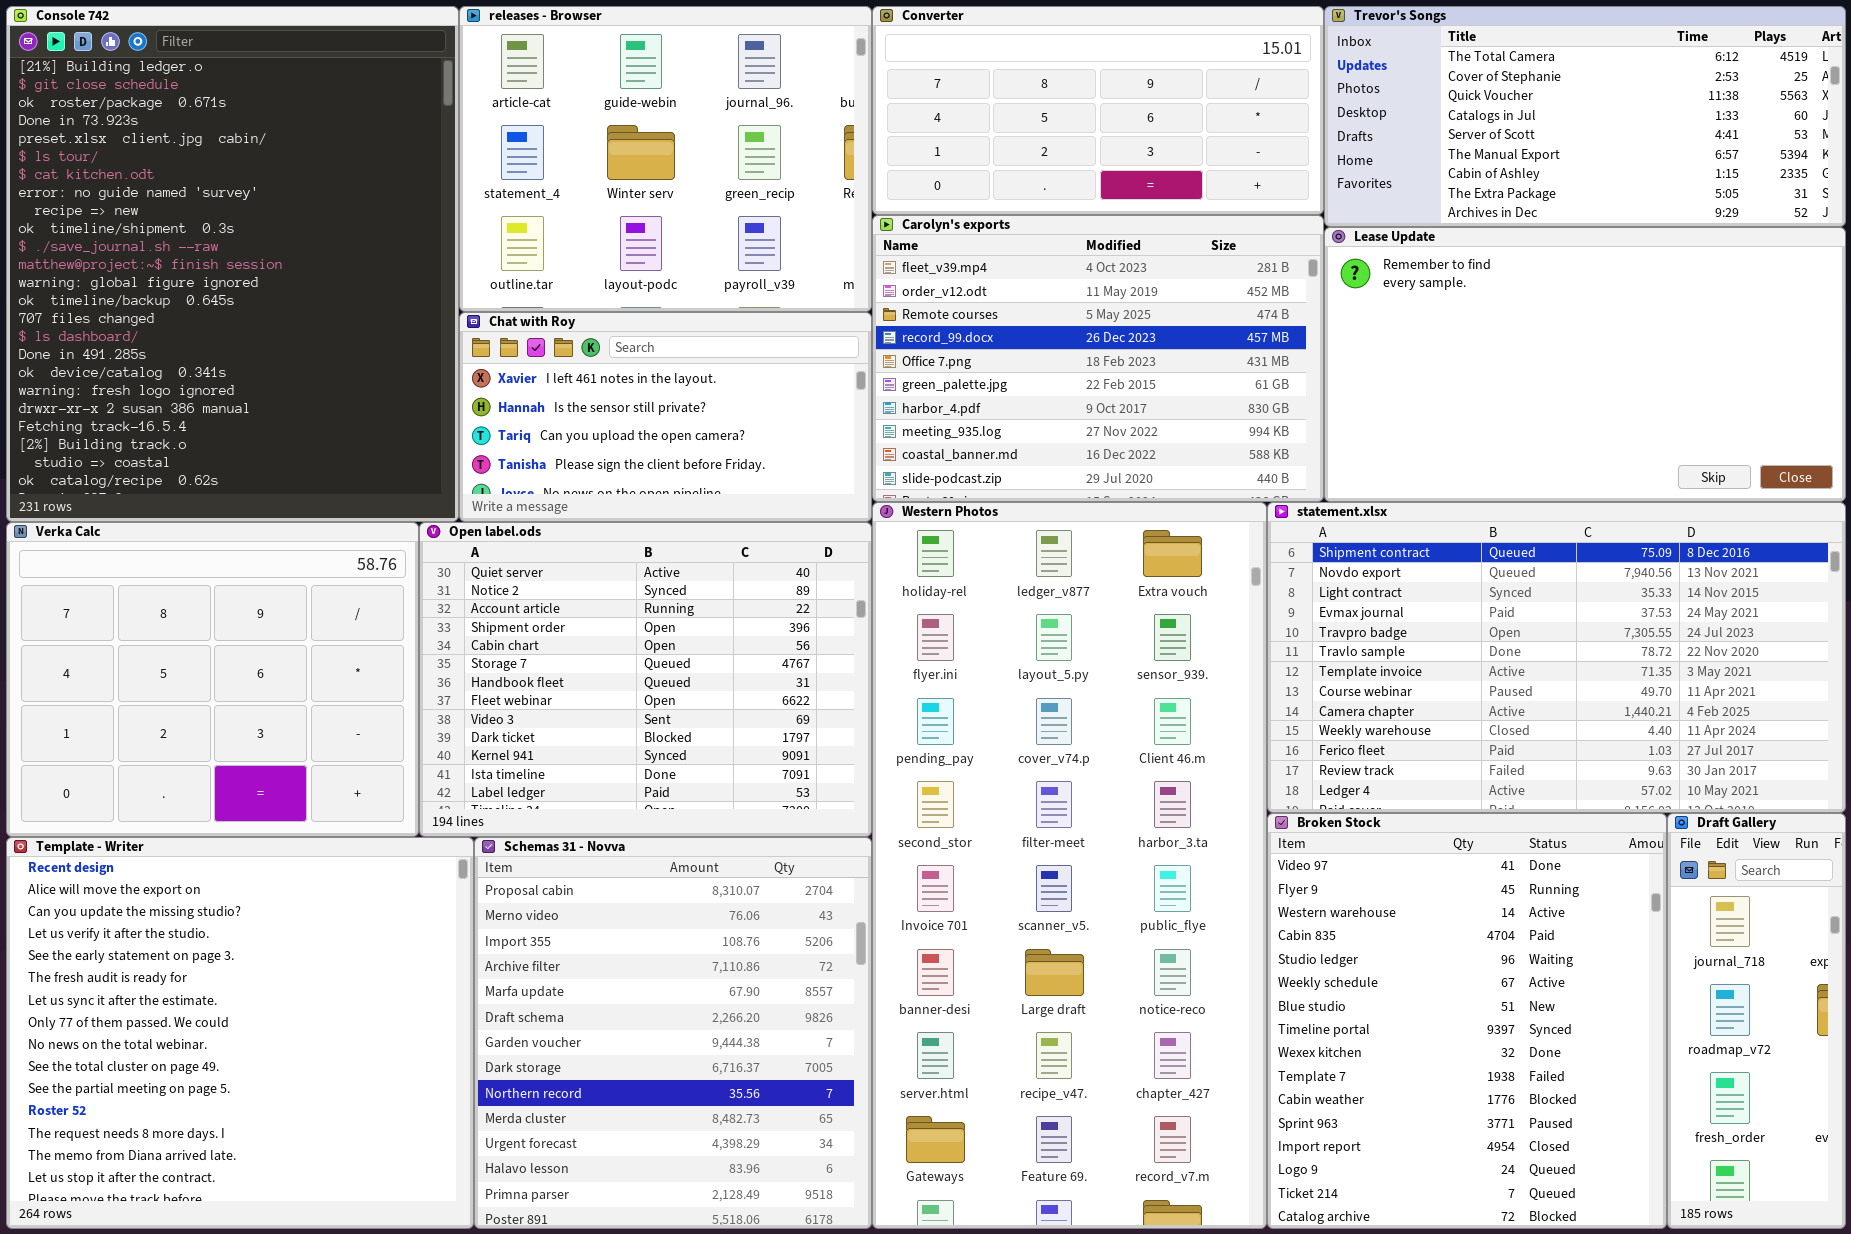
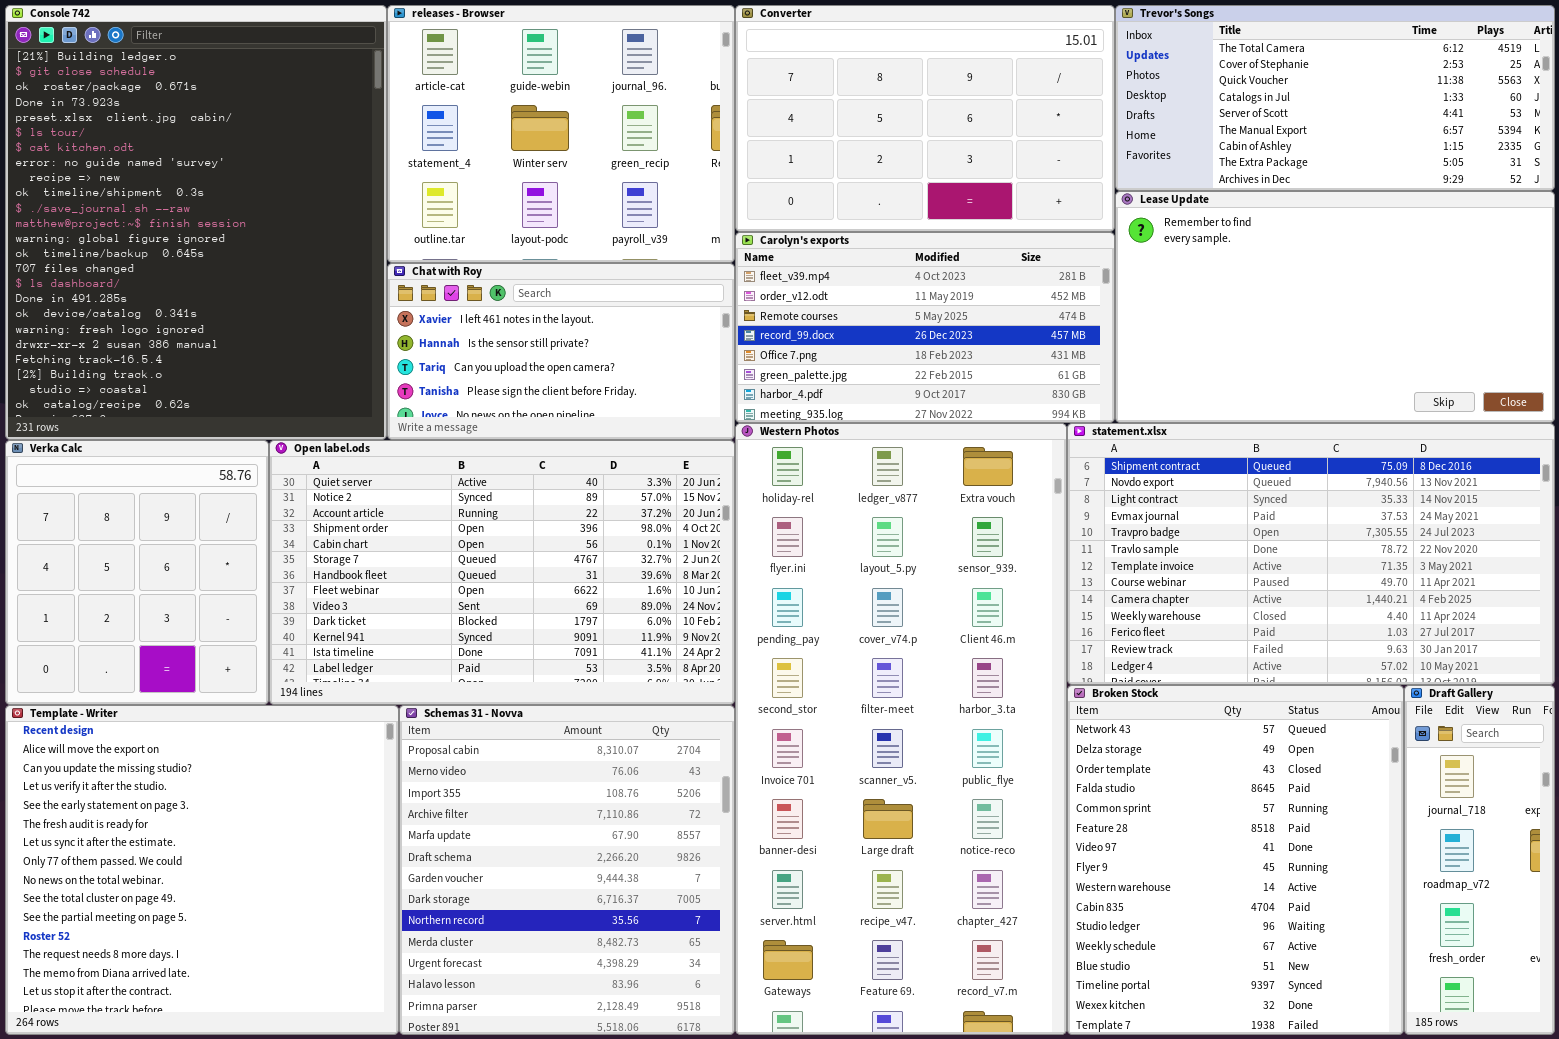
Converter: [872,6,1324,215] -> [735,5,1115,232], resized
Carolyn's exports: [872,215,1324,502] -> [735,232,1115,423], resized
Verka Calc: [6,522,419,837] -> [5,440,269,705], resized
Open label.ods: [419,522,872,837] -> [269,440,735,705], resized
Broken Stock: [1267,813,1667,1229] -> [1067,685,1404,1035], scrolled up 6 rows

